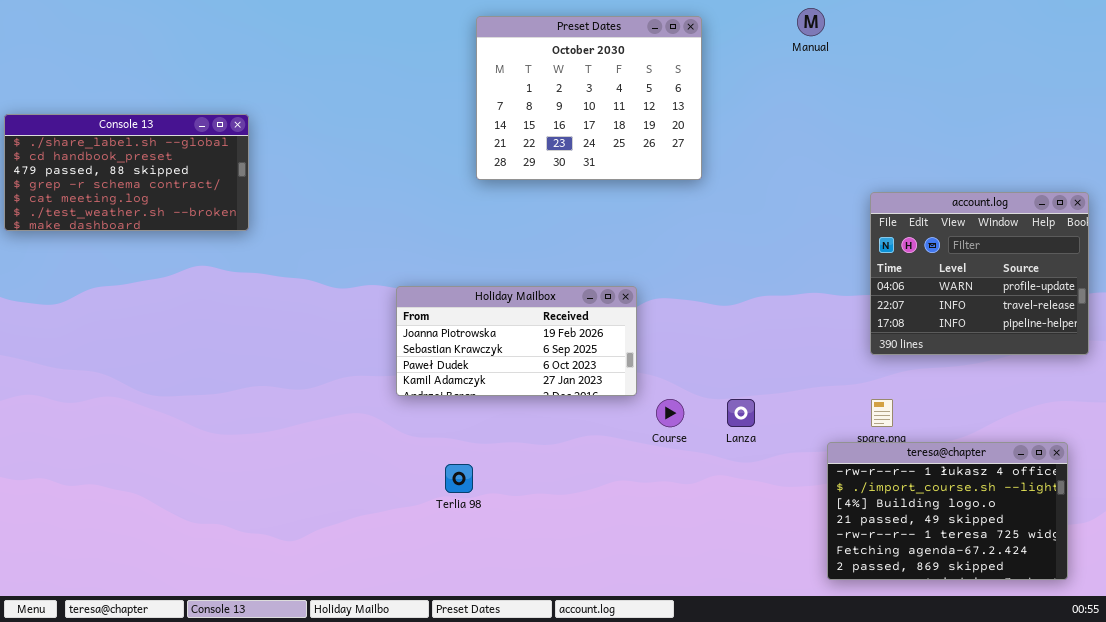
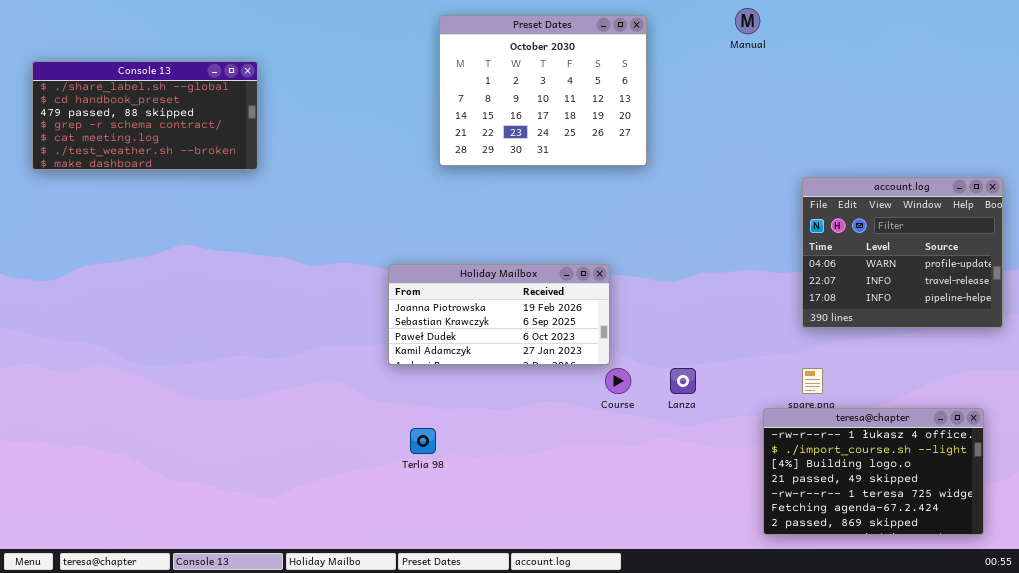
Console 13: [4,114,249,231] -> [32,61,258,170], moved
Holiday Mailbox: [396,286,637,396] -> [388,264,610,365], moved

